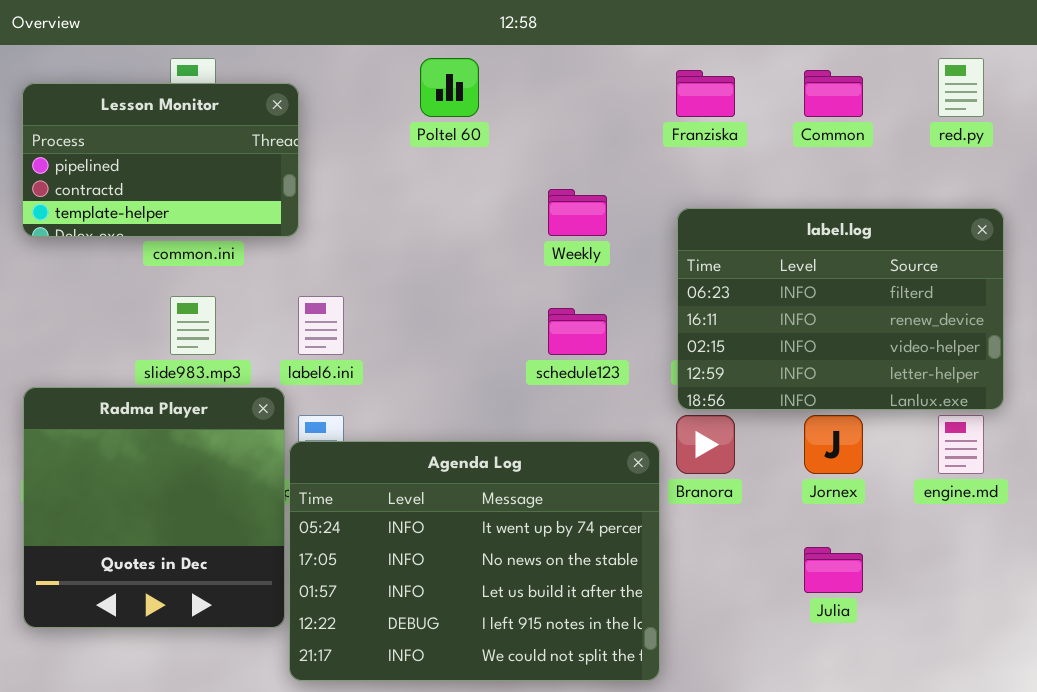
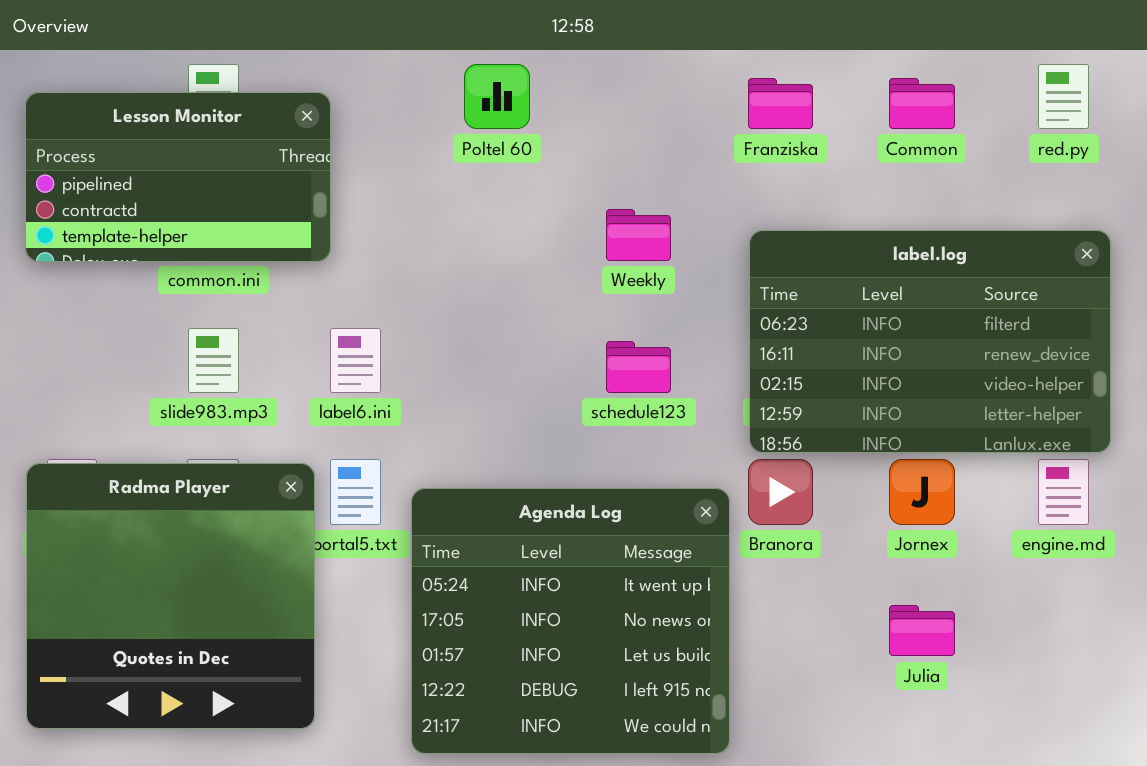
Radma Player: [23,387,285,628] -> [26,463,315,729], moved
Agenda Log: [289,441,660,681] -> [411,488,730,754], resized

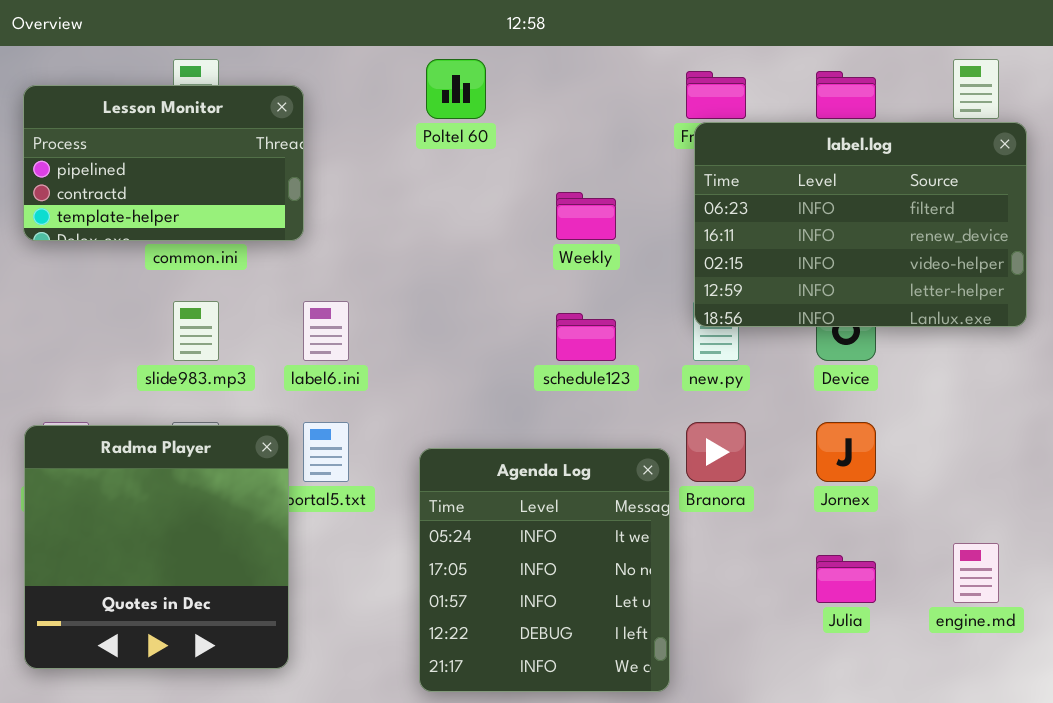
label.log: [749,230,1111,453] -> [694,122,1027,327], moved
engine.md: [1038,459,1089,525] -> [953,543,999,603], moved
Agenda Log: [411,488,730,754] -> [419,448,670,692], resized

